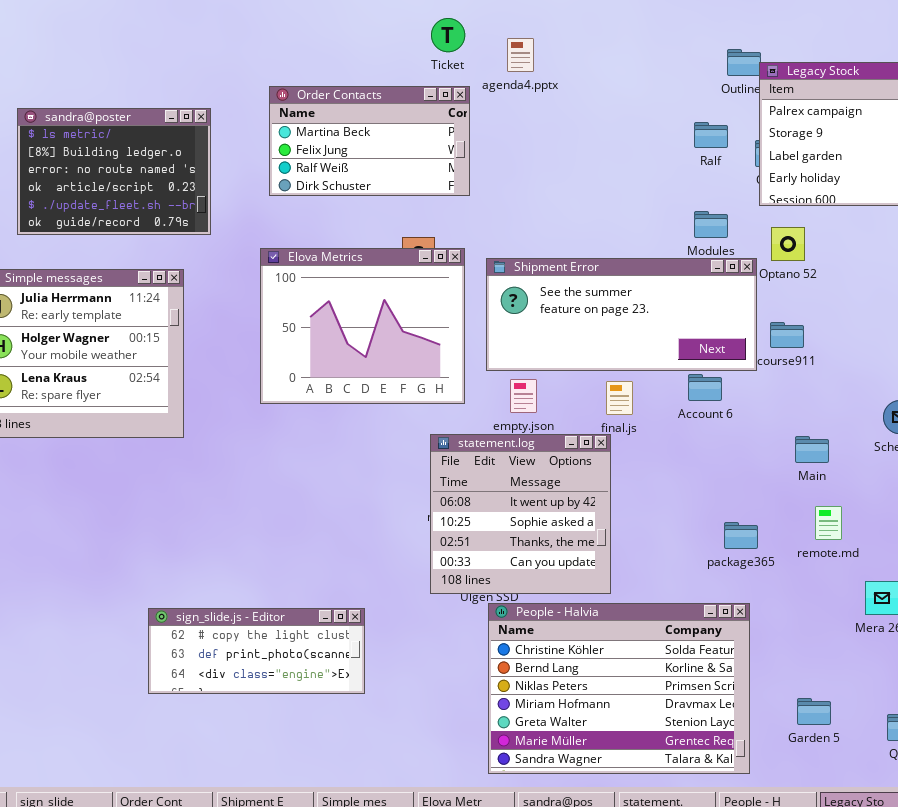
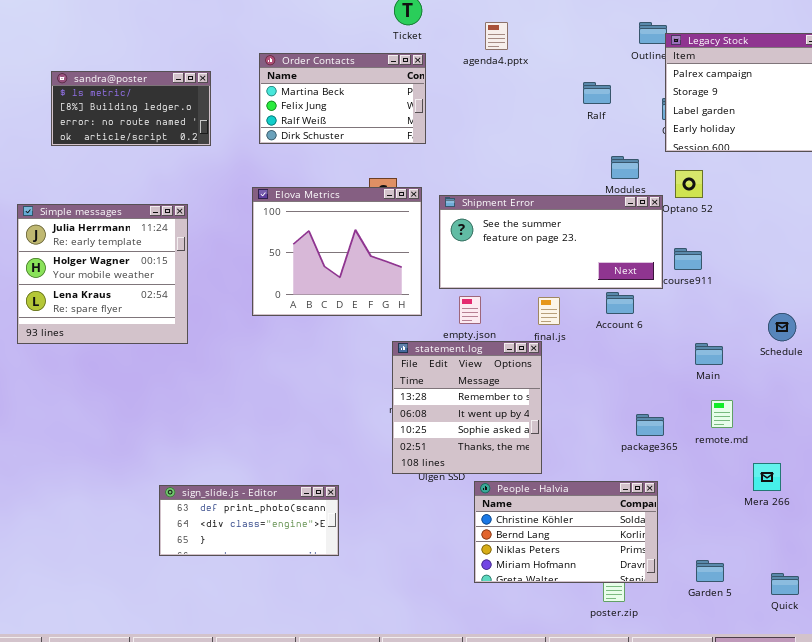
agenda4.pptx: [507,38,534,72] -> [485,22,508,50], moved
sandra@poster: [17,108,211,235] -> [51,71,211,146], resized
Ralf: [694,122,728,148] -> [583,82,611,104], moved
statement.log: [430,434,611,594] -> [392,341,542,474], scrolled up 1 row
People - Halvia: [488,603,750,774] -> [474,481,658,583], resized
sign_slide.js - Editor: [148,608,365,694] -> [159,485,339,556], scrolled down 1 row

